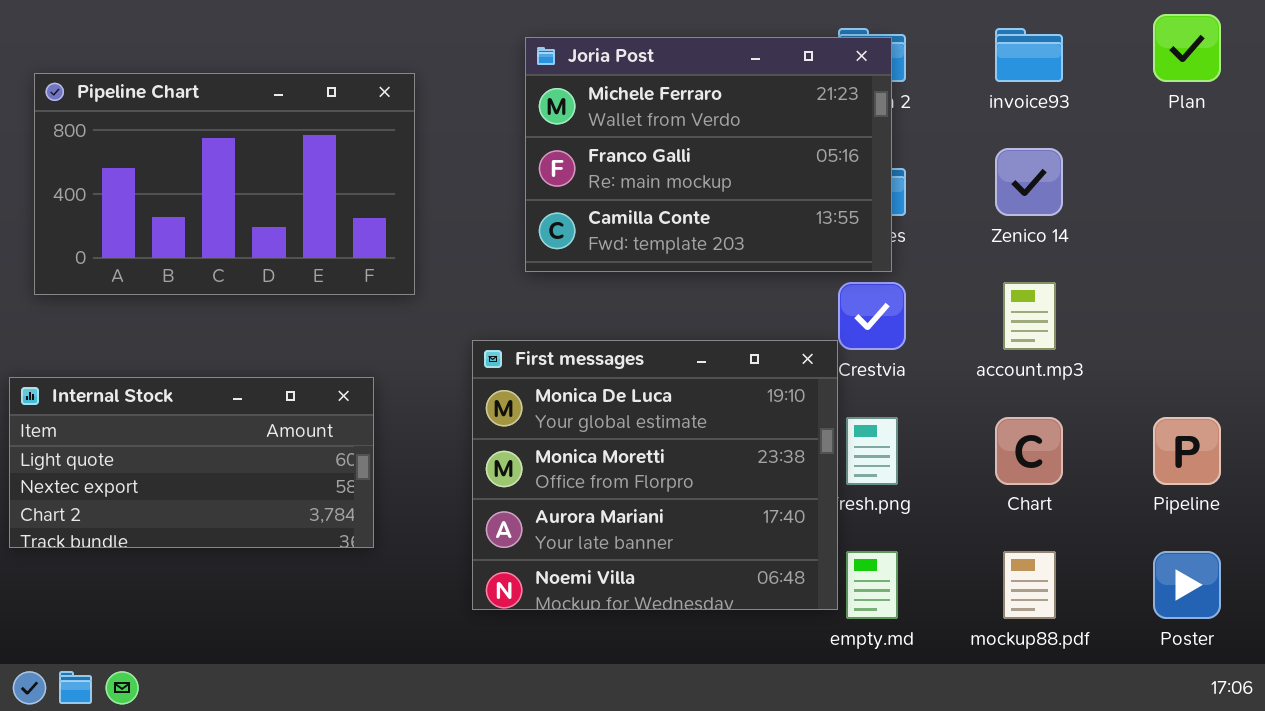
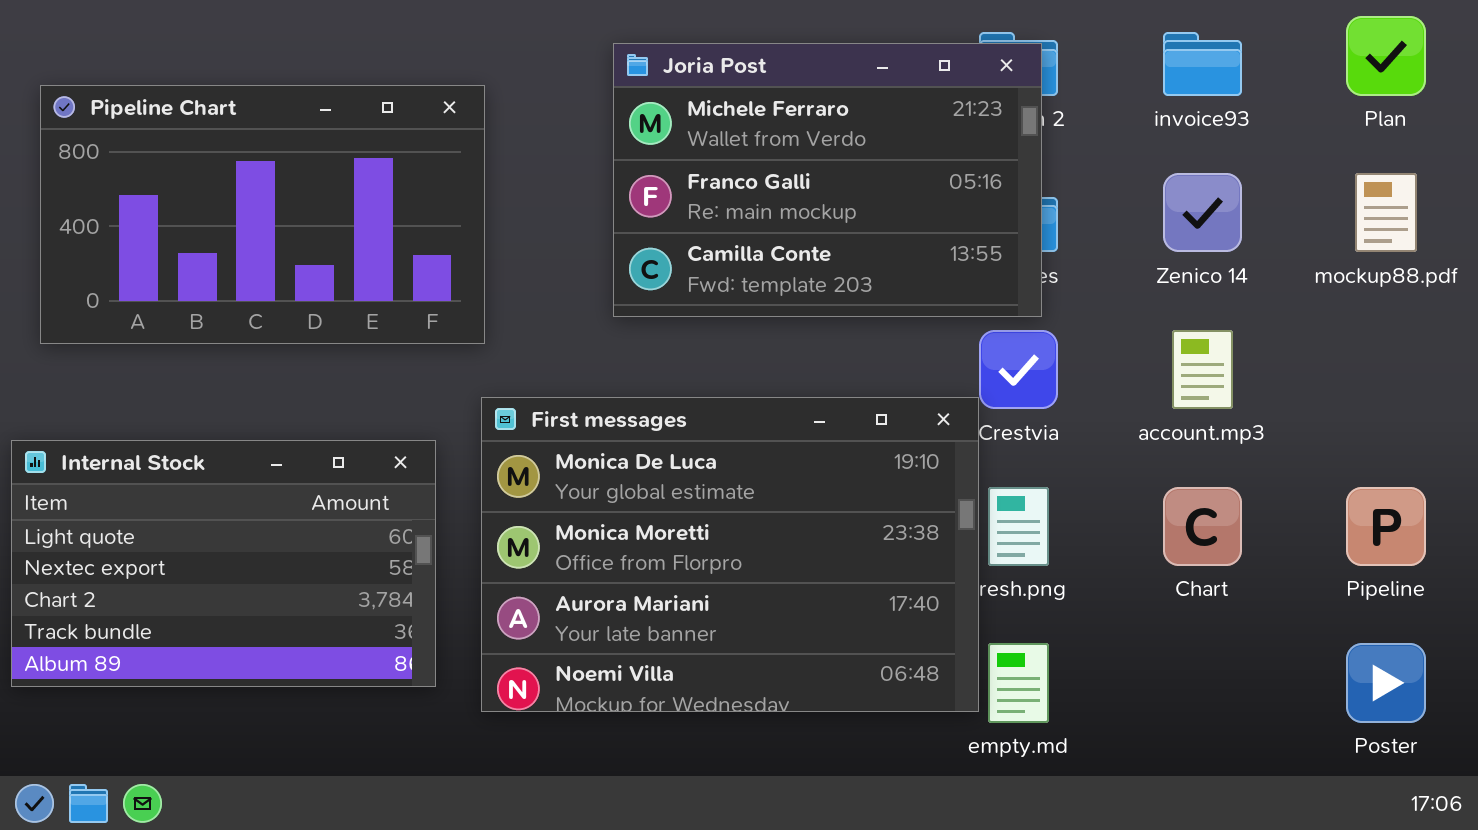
First messages: [472,340,838,610] -> [481,397,979,712], resized
Internal Stock: [9,377,374,548] -> [11,440,436,687], resized
mockup88.pdf: [1003,551,1056,619] -> [1355,173,1417,252], moved

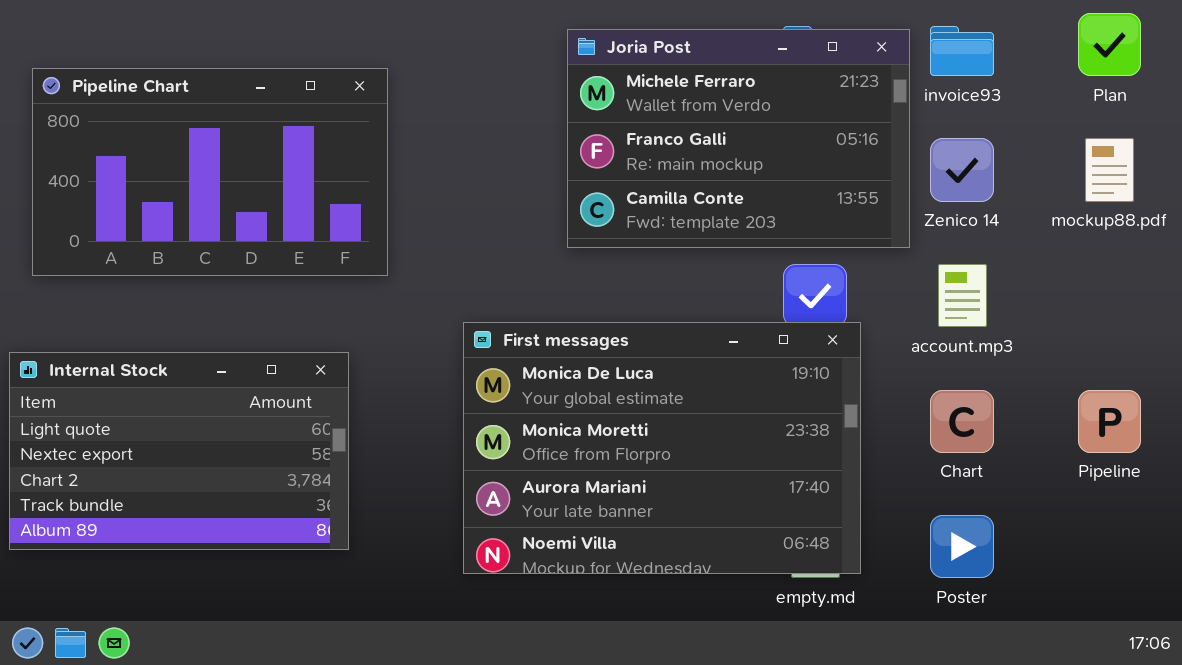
Joria Post: [613,43,1042,317] -> [567,29,910,248], moved
First messages: [481,397,979,712] -> [463,322,861,574], moved
Poster: [1346,643,1426,723] -> [930,515,994,578], moved

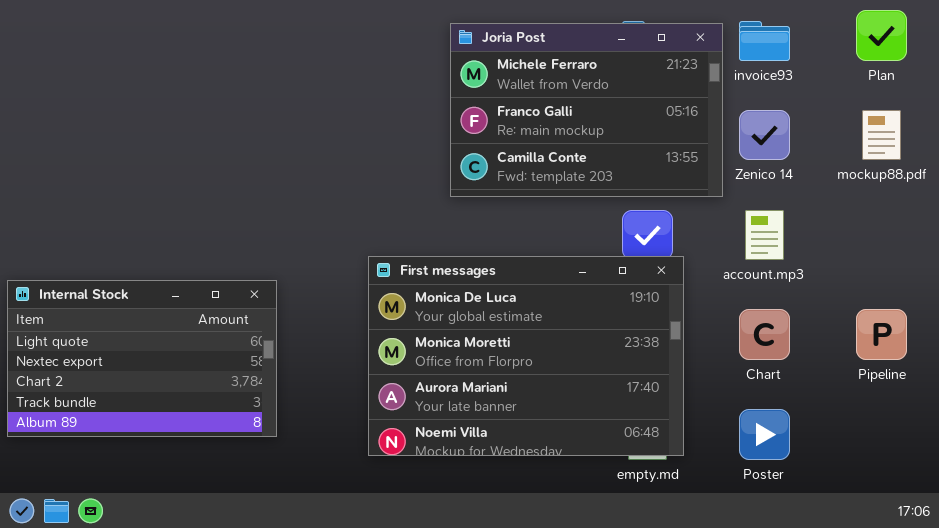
Pipeline Chart: [32,68,388,276] -> none, closed

